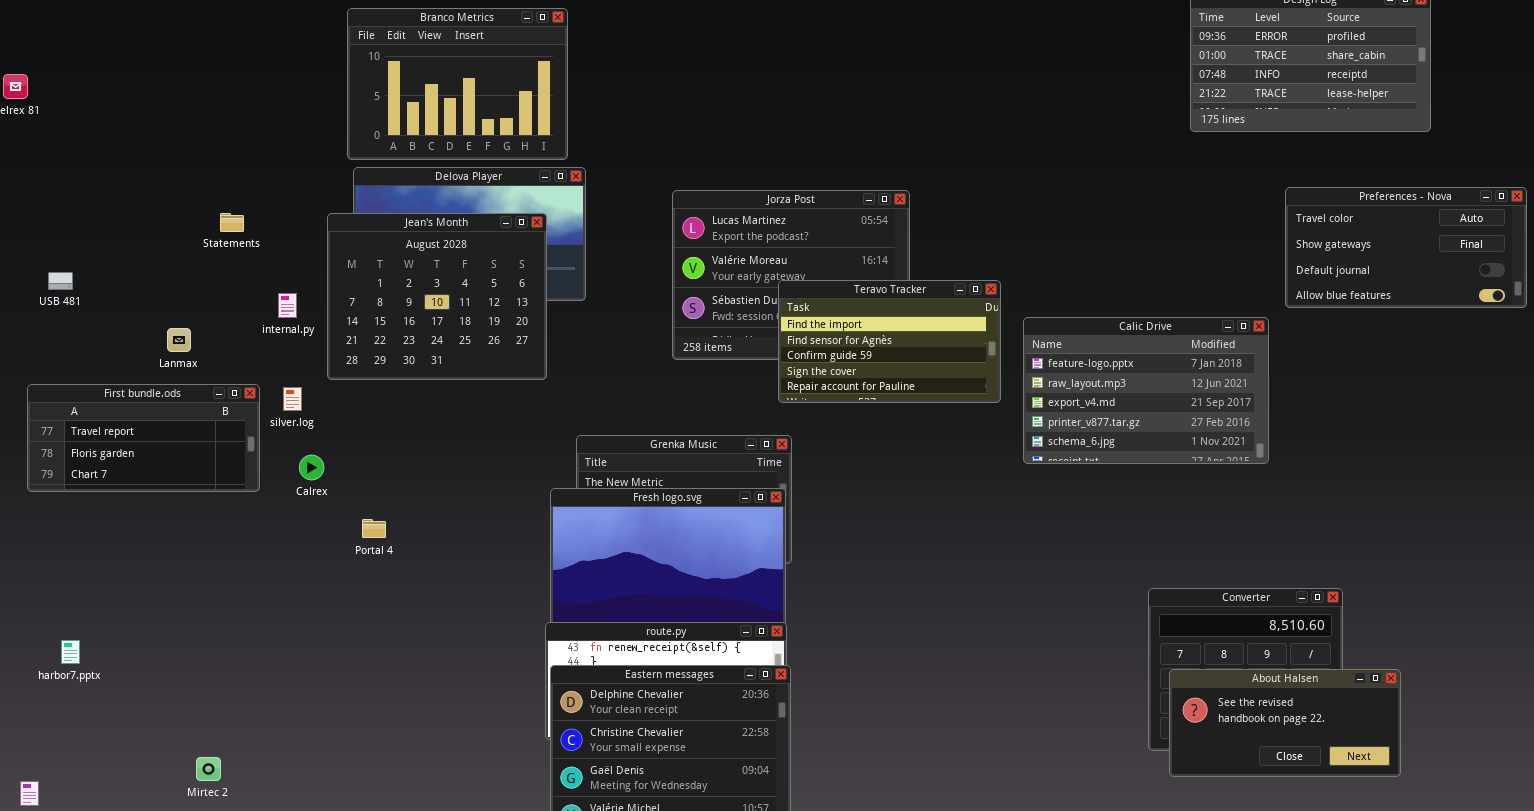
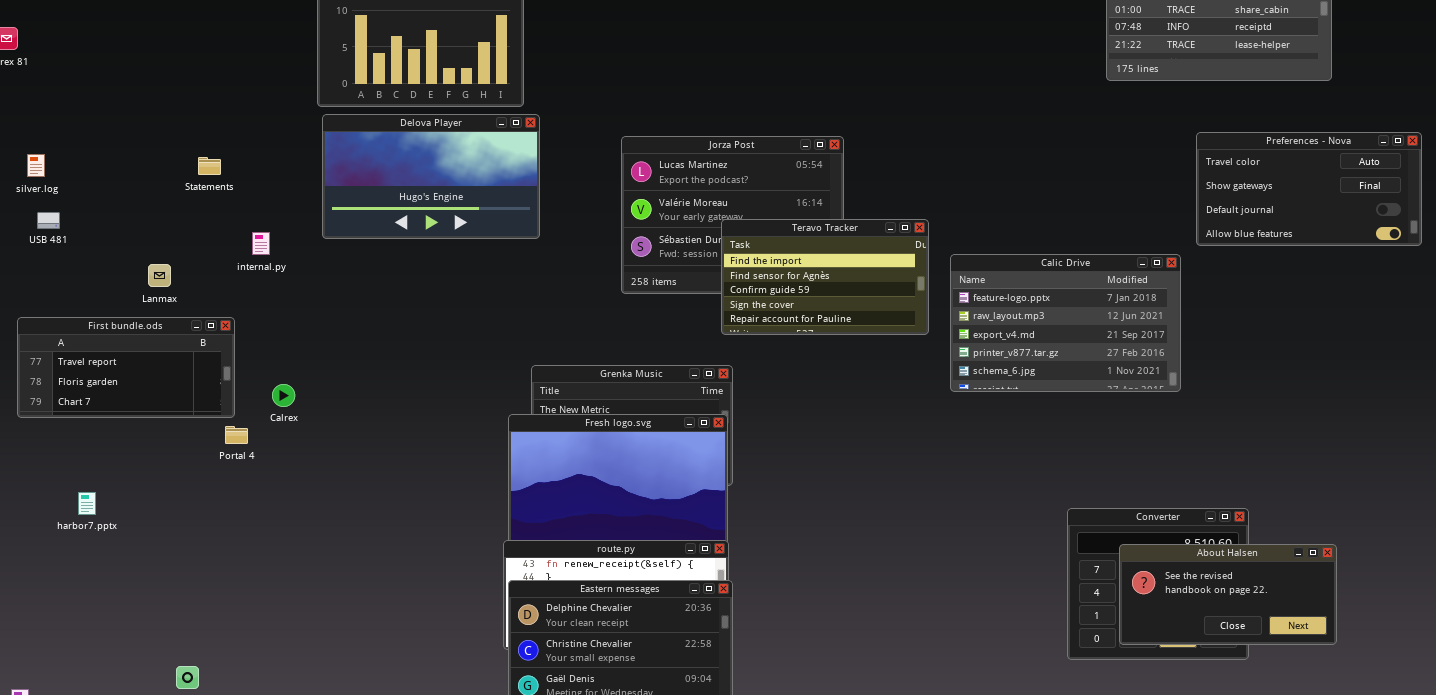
Jean's Month: [327,213,547,380] -> none, closed
silver.log: [283,387,302,411] -> [27,154,45,177], moved
Portal 4: [362,519,386,538] -> [225,426,248,444], moved
harbor7.pptx: [61,640,80,664] -> [78,492,96,515], moved
About Halsen: [1169,669,1401,777] -> [1119,544,1337,645], moved

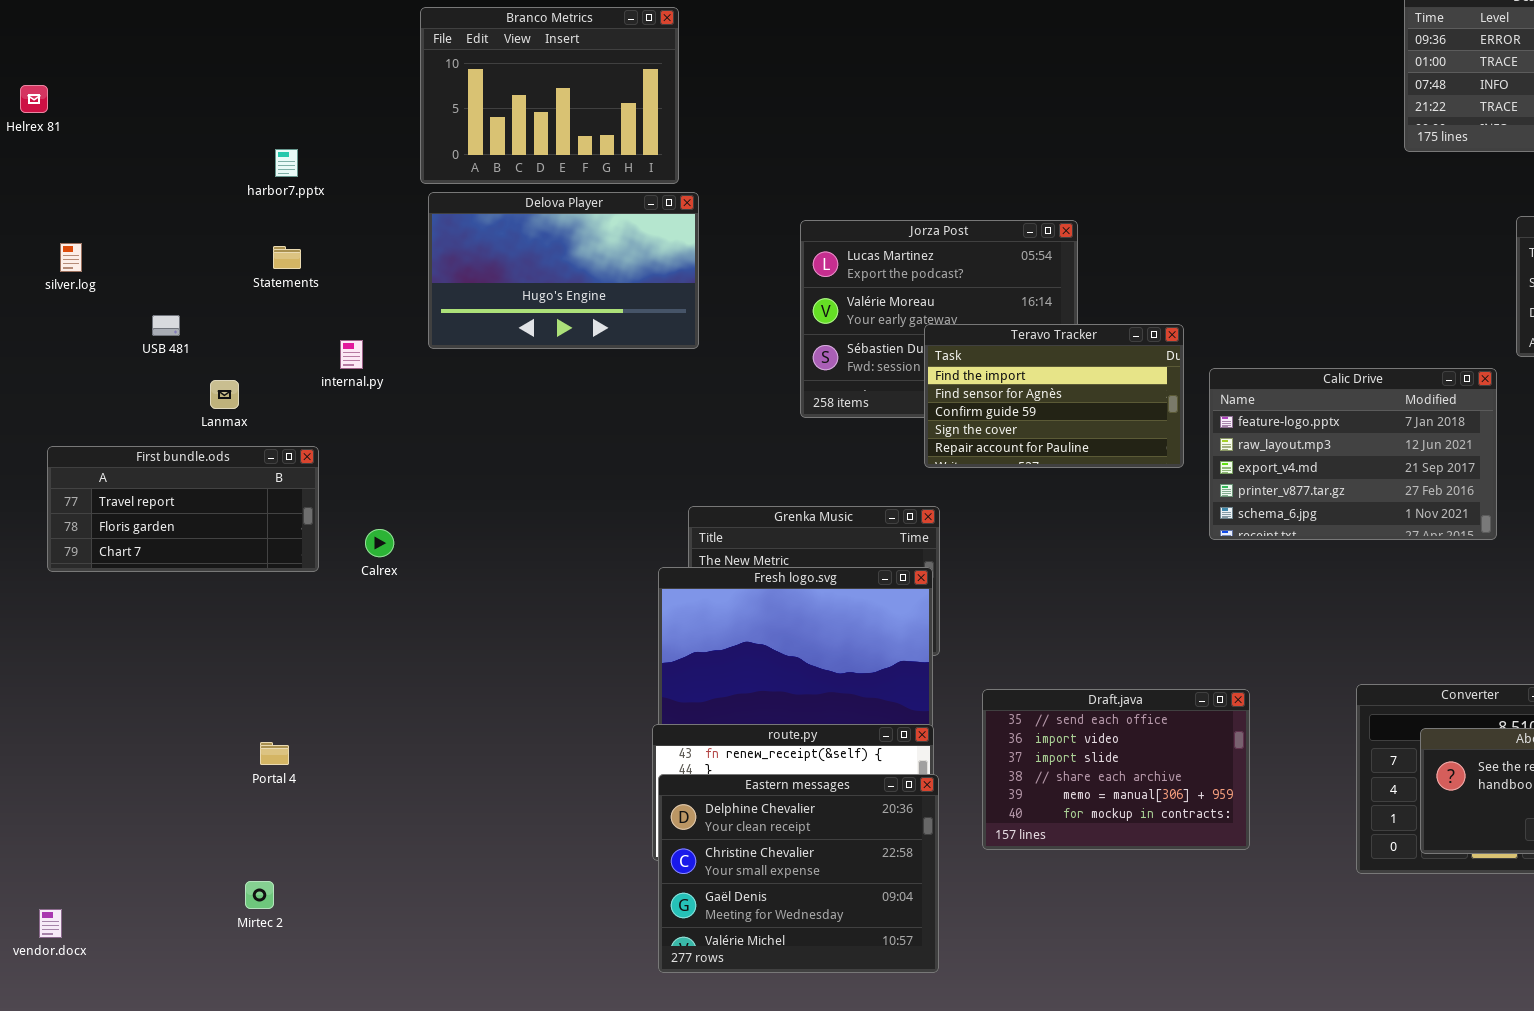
USB 481: [37,212,60,229] -> [152,315,180,336], moved
Portal 4: [225,426,248,444] -> [260,742,289,765], moved
harbor7.pptx: [78,492,96,515] -> [275,149,298,177], moved
Draft.java: none -> [982,689,1250,850], opened

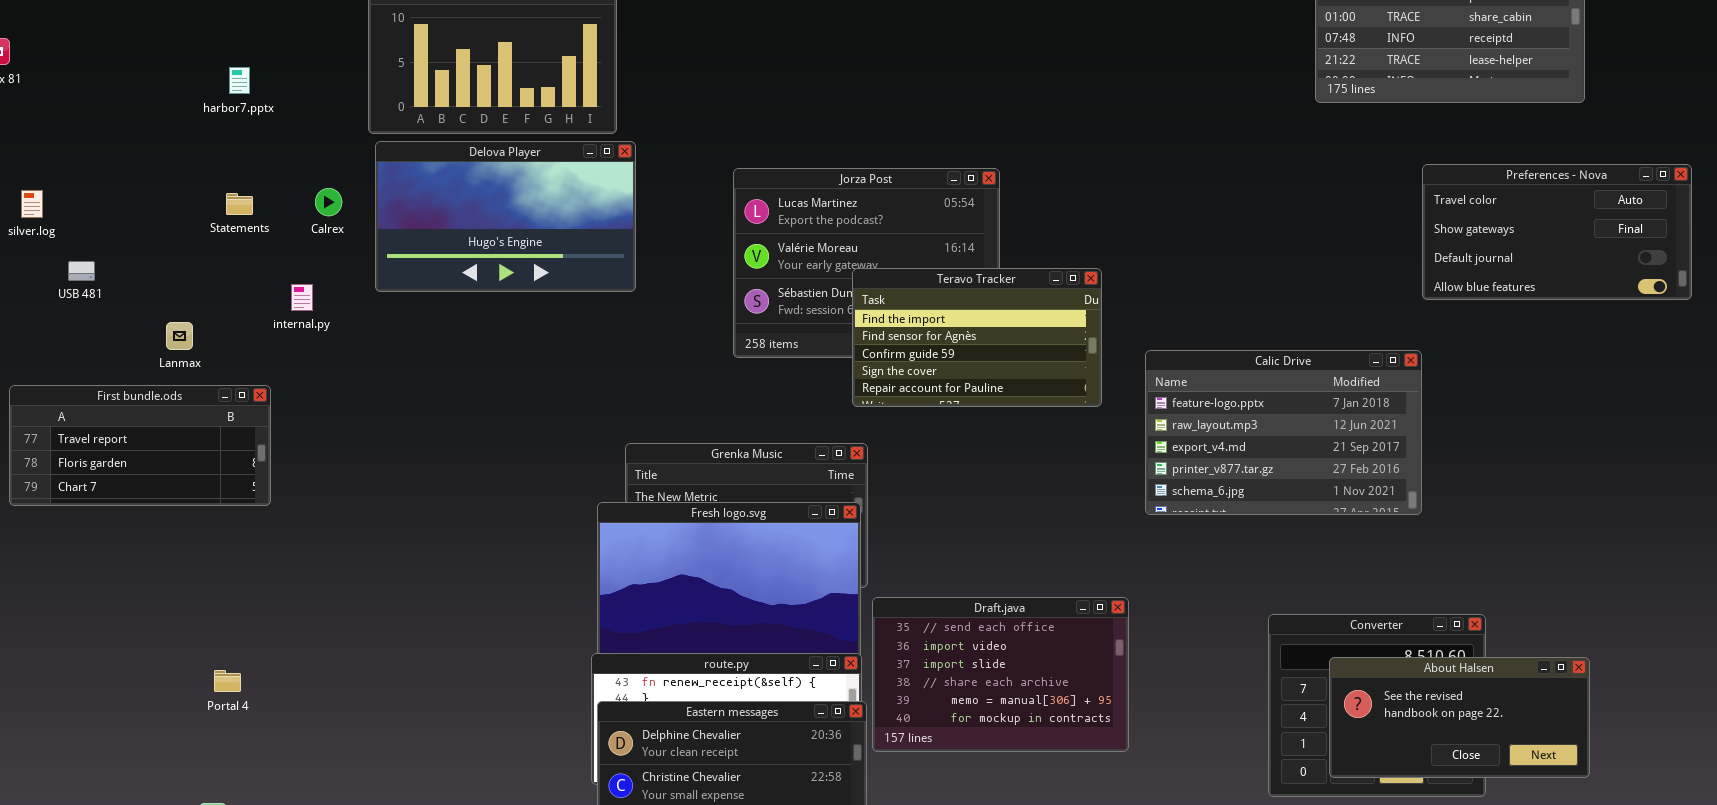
harbor7.pptx: [275,149,298,177] -> [229,67,250,94], moved
USB 481: [152,315,180,336] -> [68,261,95,281], moved
Calic Drive: [1209,368,1497,540] -> [1145,350,1422,515], moved
Calrex: [365,529,394,557] -> [315,188,342,216], moved
Draft.java: [982,689,1250,850] -> [872,597,1129,752], moved

